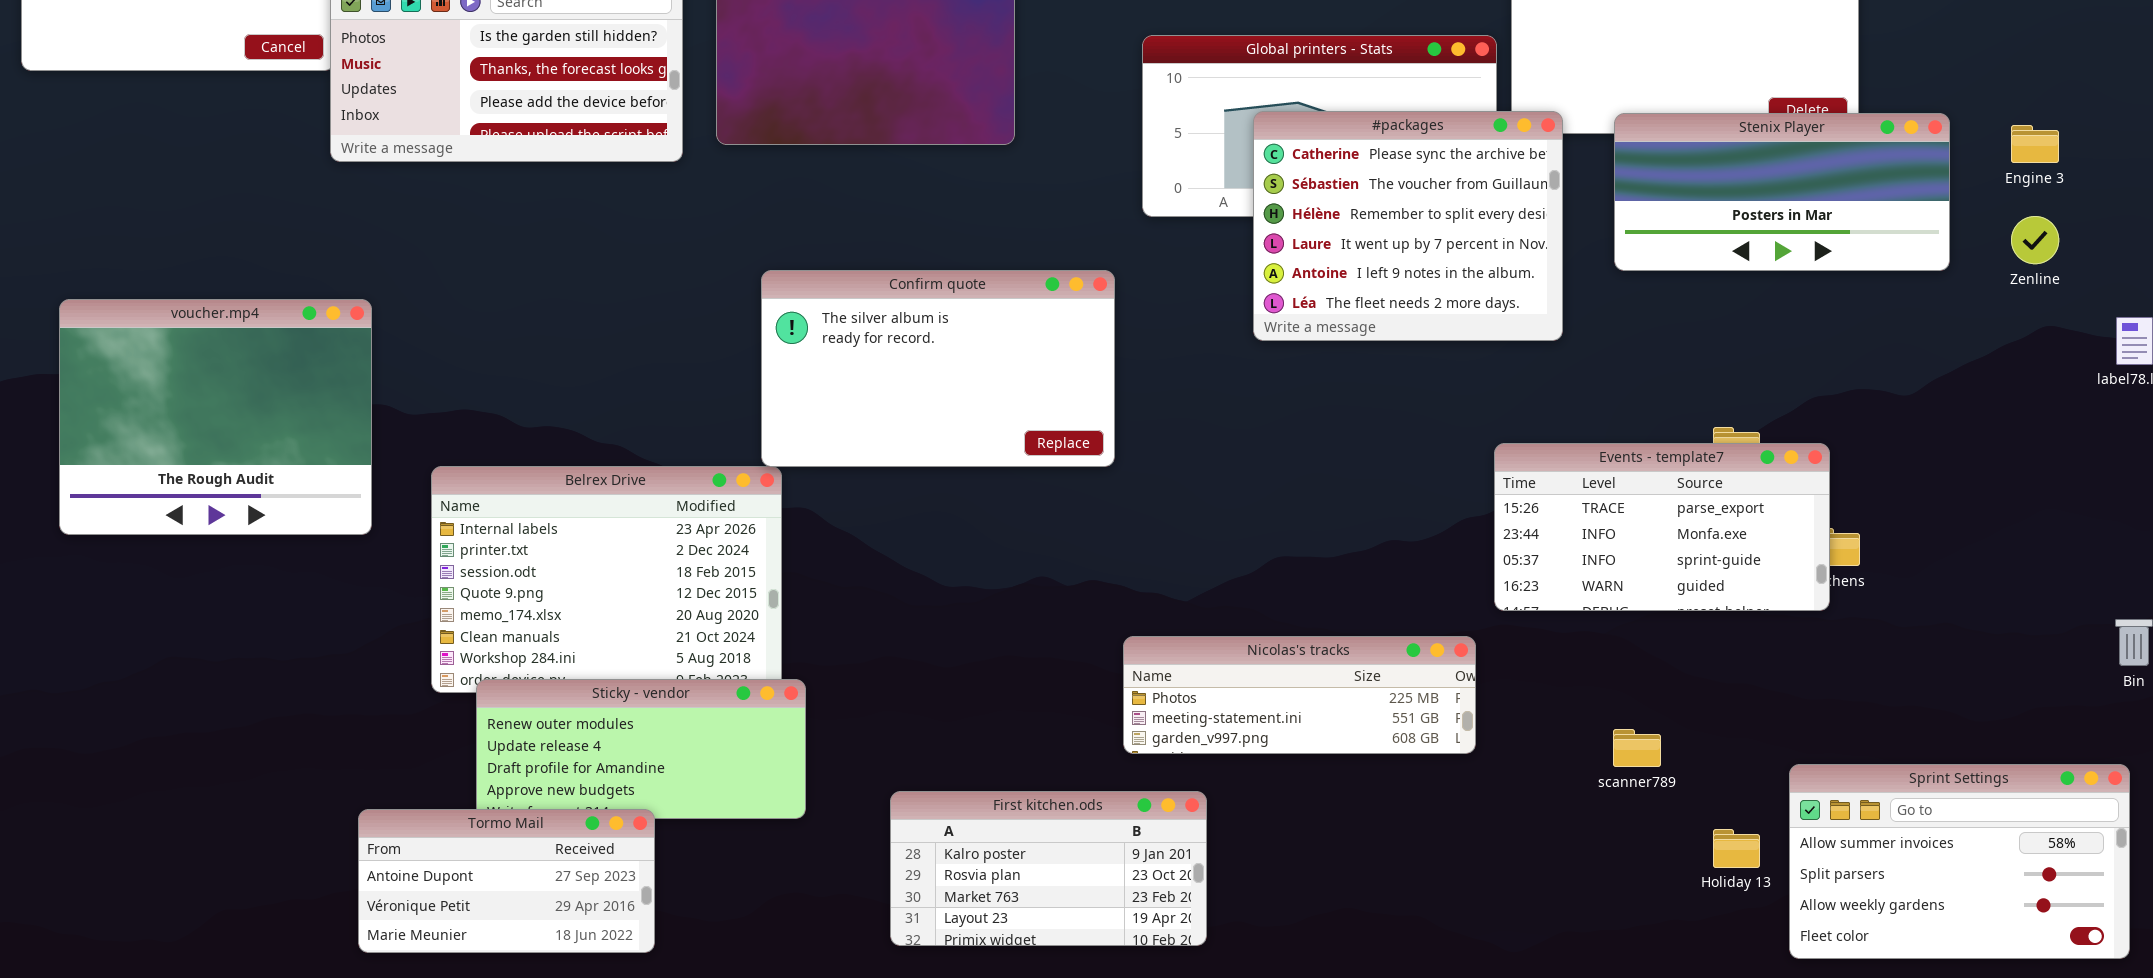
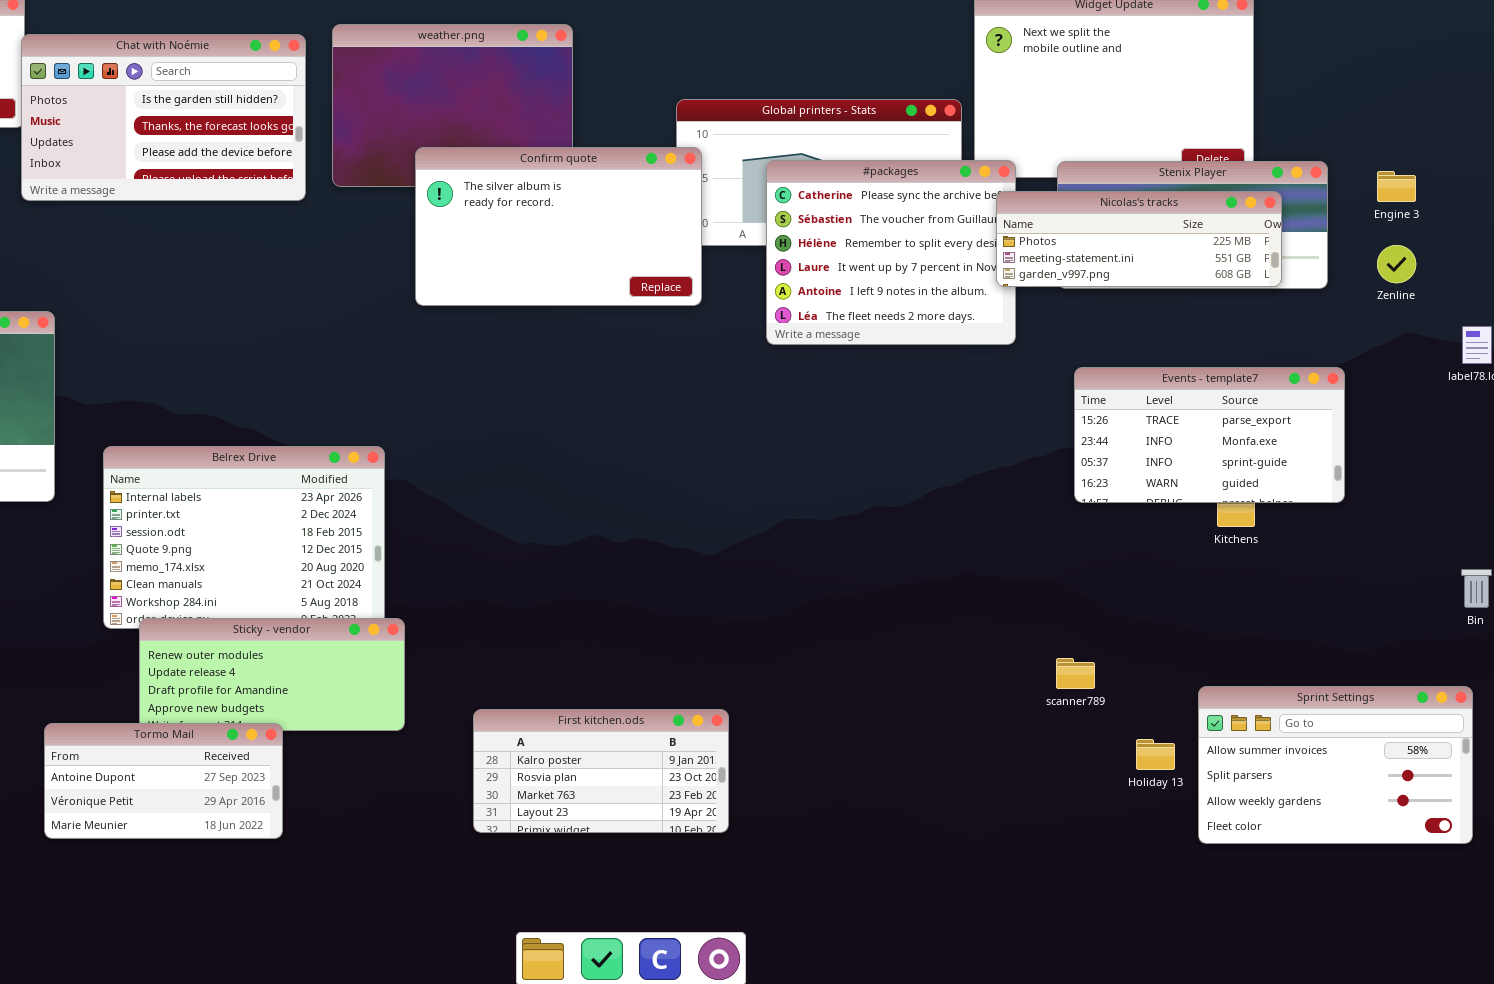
Confirm quote: [761,270,1115,467] -> [415,147,702,306], moved
Events - template7: [1494,443,1830,611] -> [1074,367,1345,503], moved
Nicolas's tracks: [1123,636,1476,754] -> [996,191,1282,287], moved

